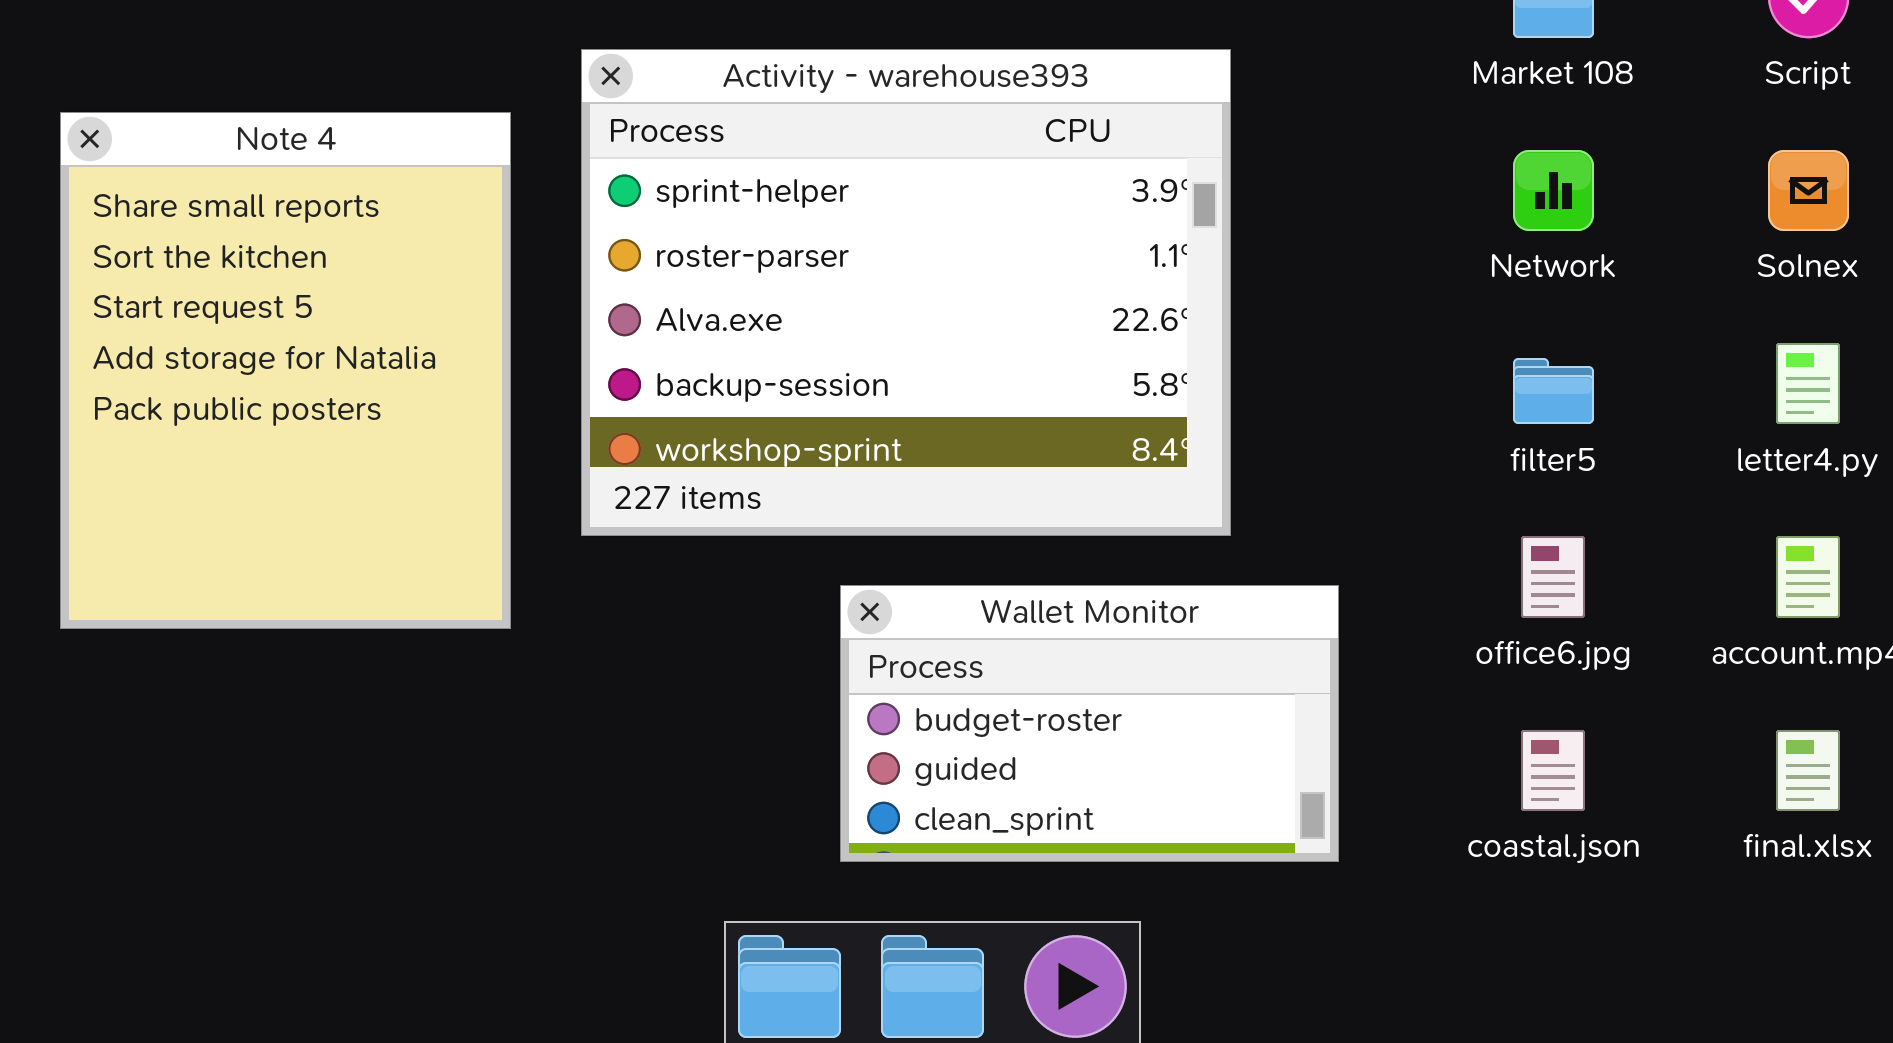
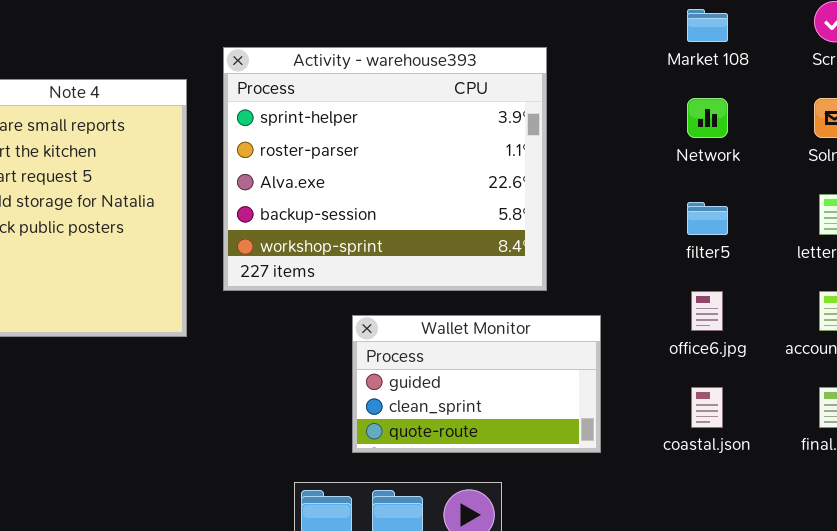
Wallet Monitor: [840,585,1339,862] -> [352,315,601,453], scrolled down 1 row

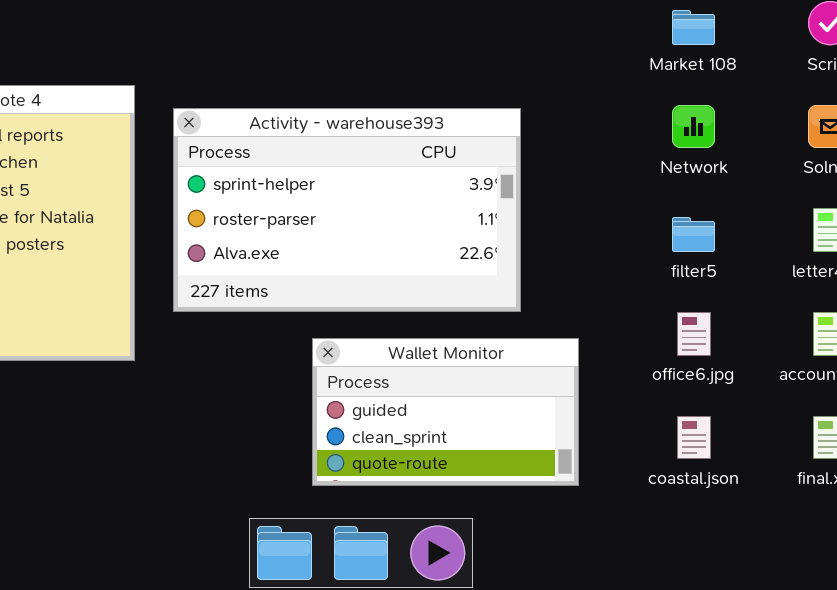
Activity - warehouse393: [223,47,547,291] -> [173,108,521,312], resized

